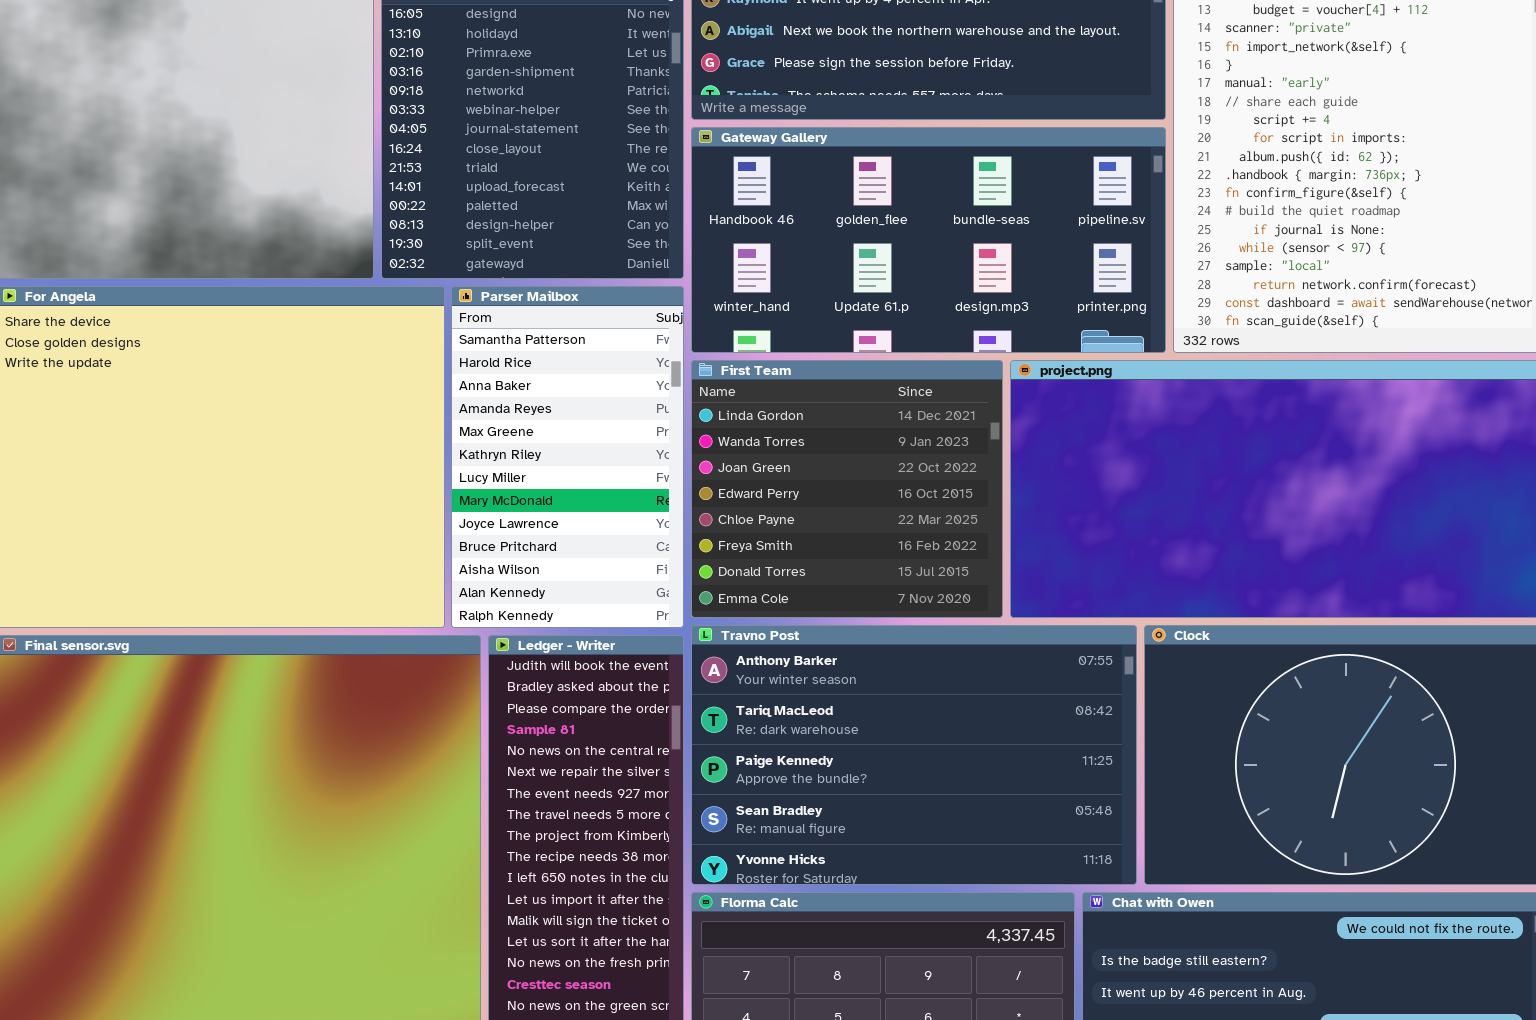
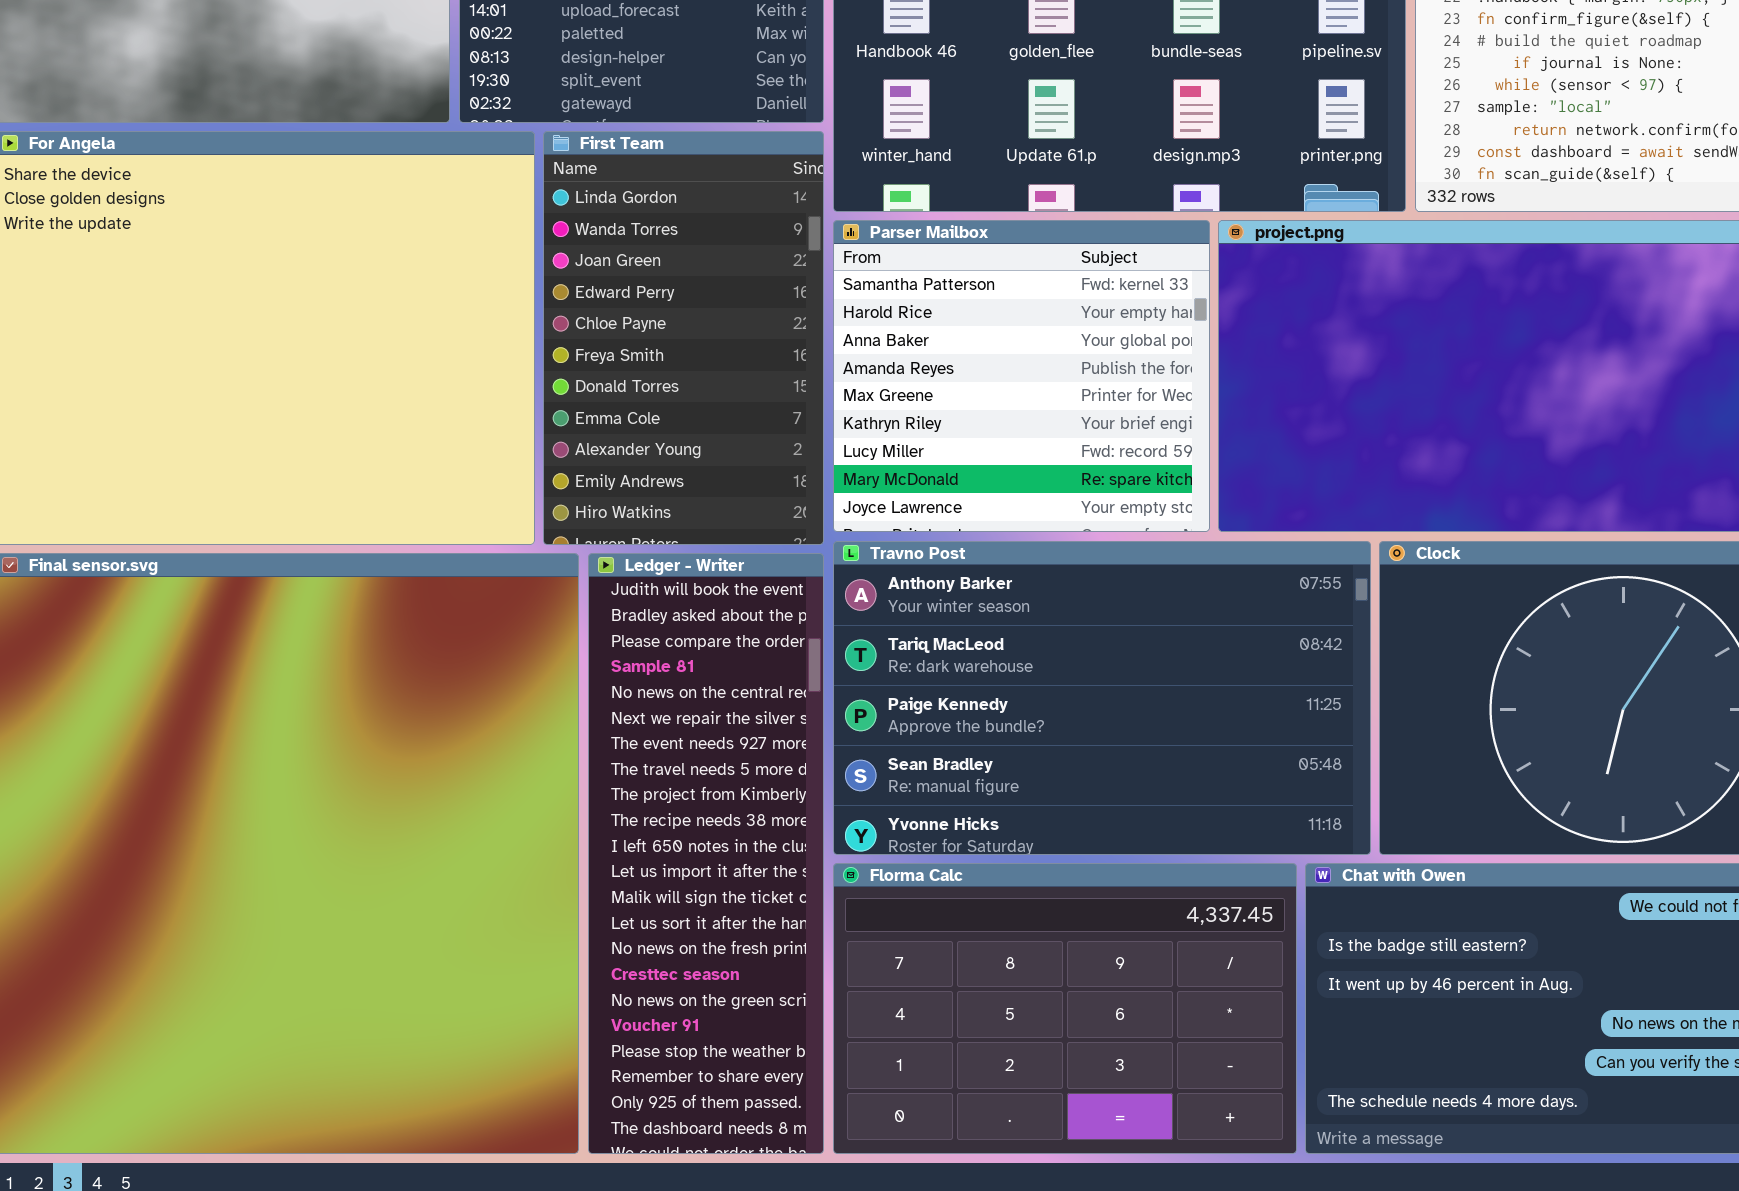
Parser Mailbox: [451,286,684,628] -> [833,220,1210,532], moved, resized
First Team: [691,360,1003,618] -> [543,131,824,545], moved, resized

